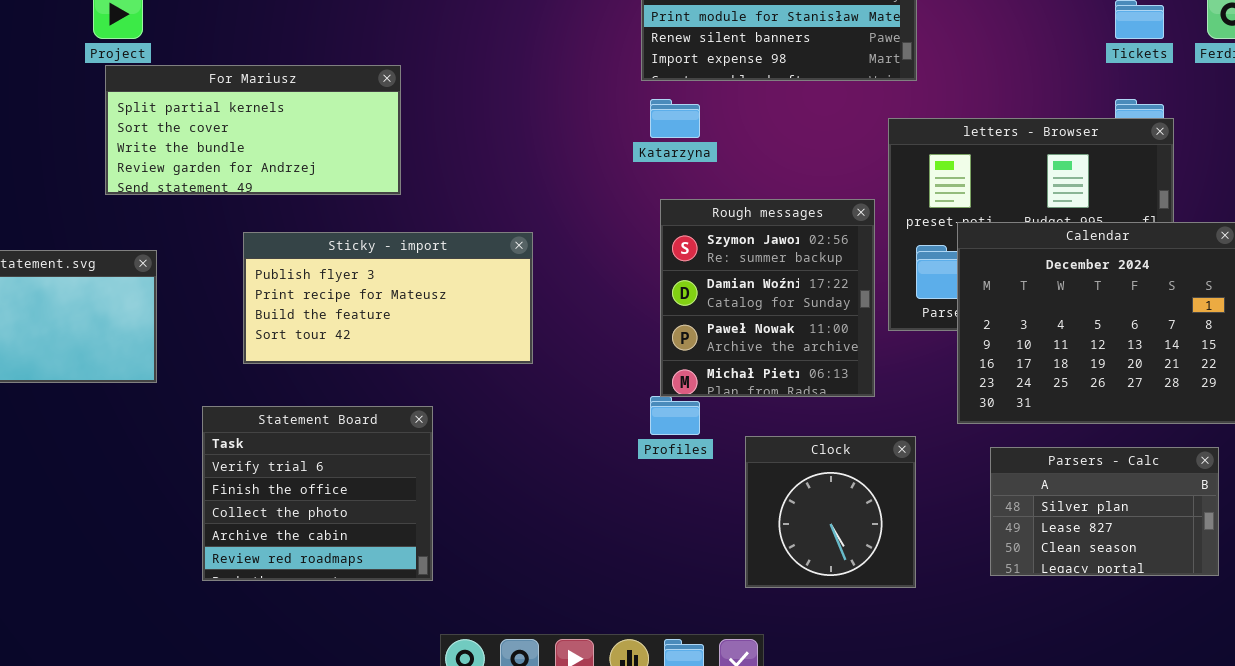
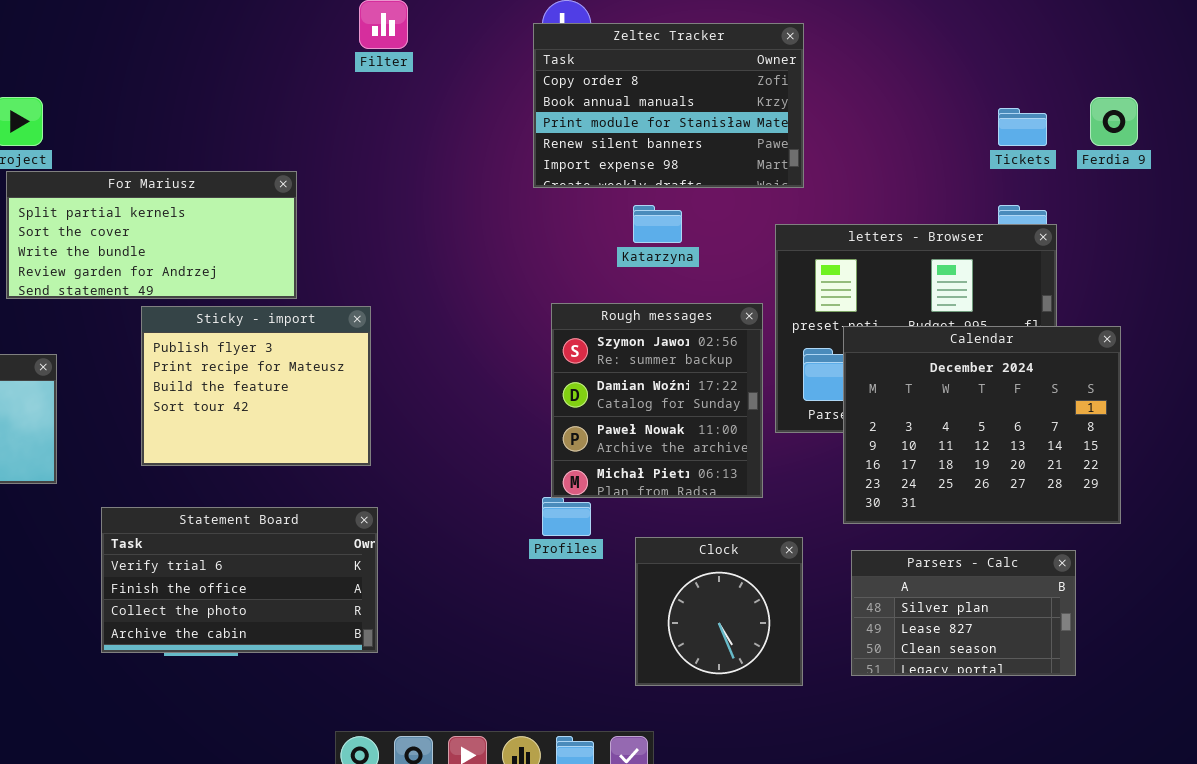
Katarzyna: [650,99,700,138] -> [633,205,682,243], moved
Sticky - import: [243,232,533,364] -> [141,306,371,466], resized
Statement Board: [202,406,433,581] -> [101,507,378,653], resized
Parsers - Calc: [990,447,1219,576] -> [851,550,1076,676], moved

